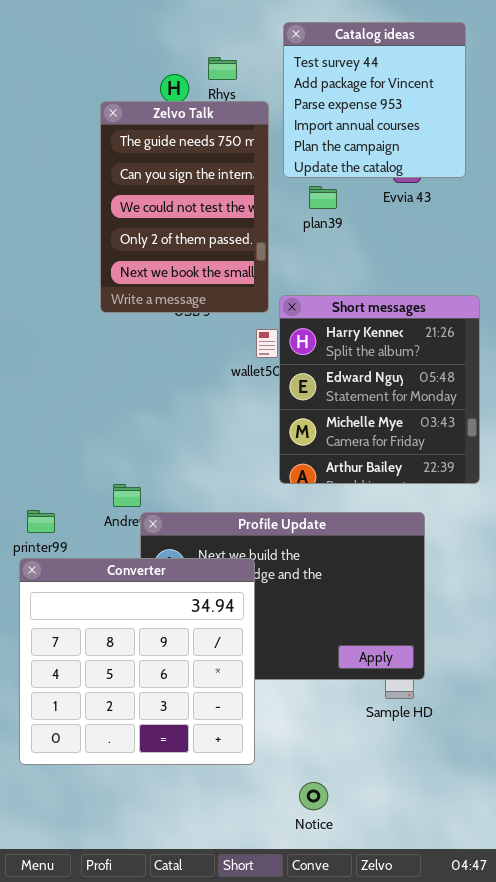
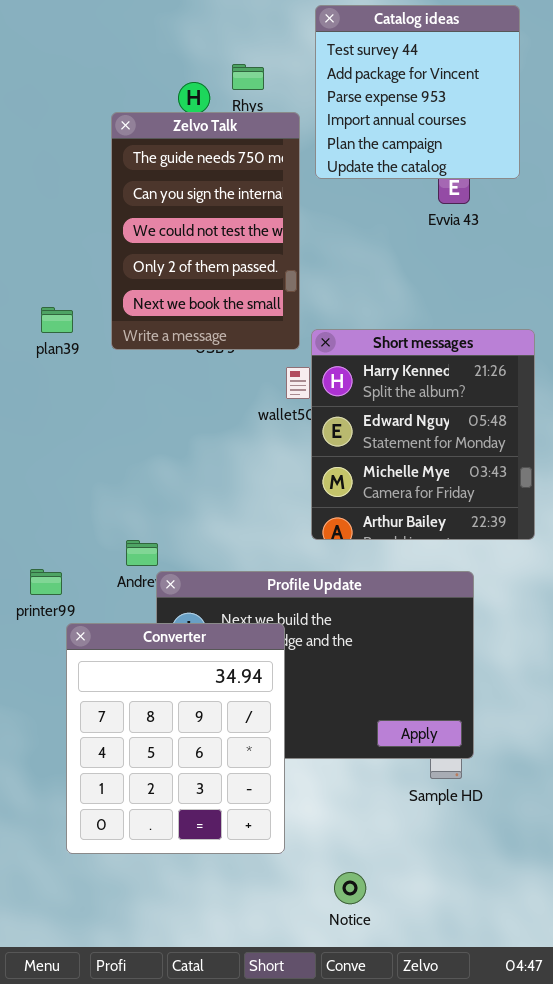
Catalog ideas: [283,22,466,178] -> [315,5,520,179], moved
plan39: [309,186,337,209] -> [41,307,73,333], moved
Converter: [19,558,255,765] -> [66,623,285,854], resized

